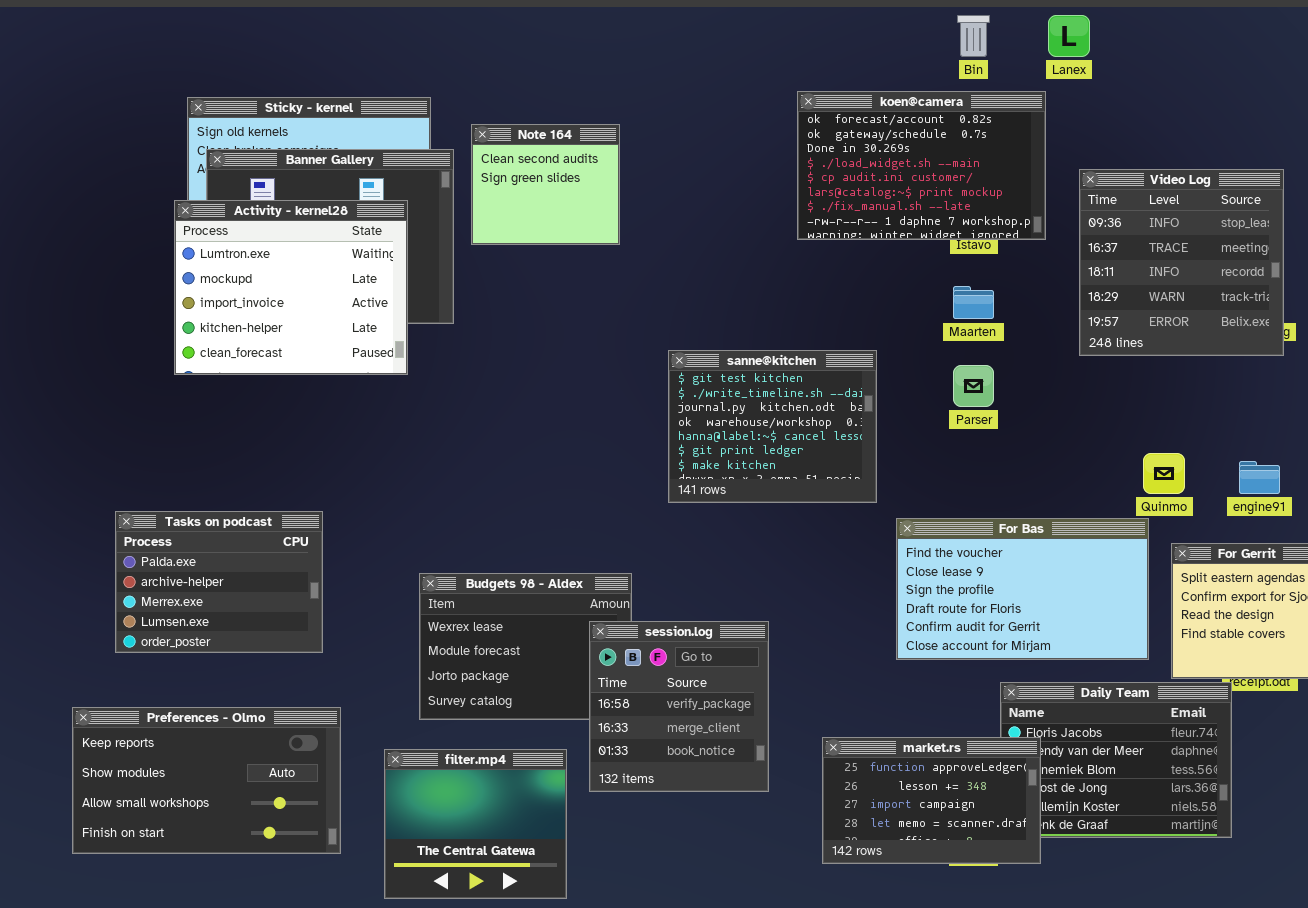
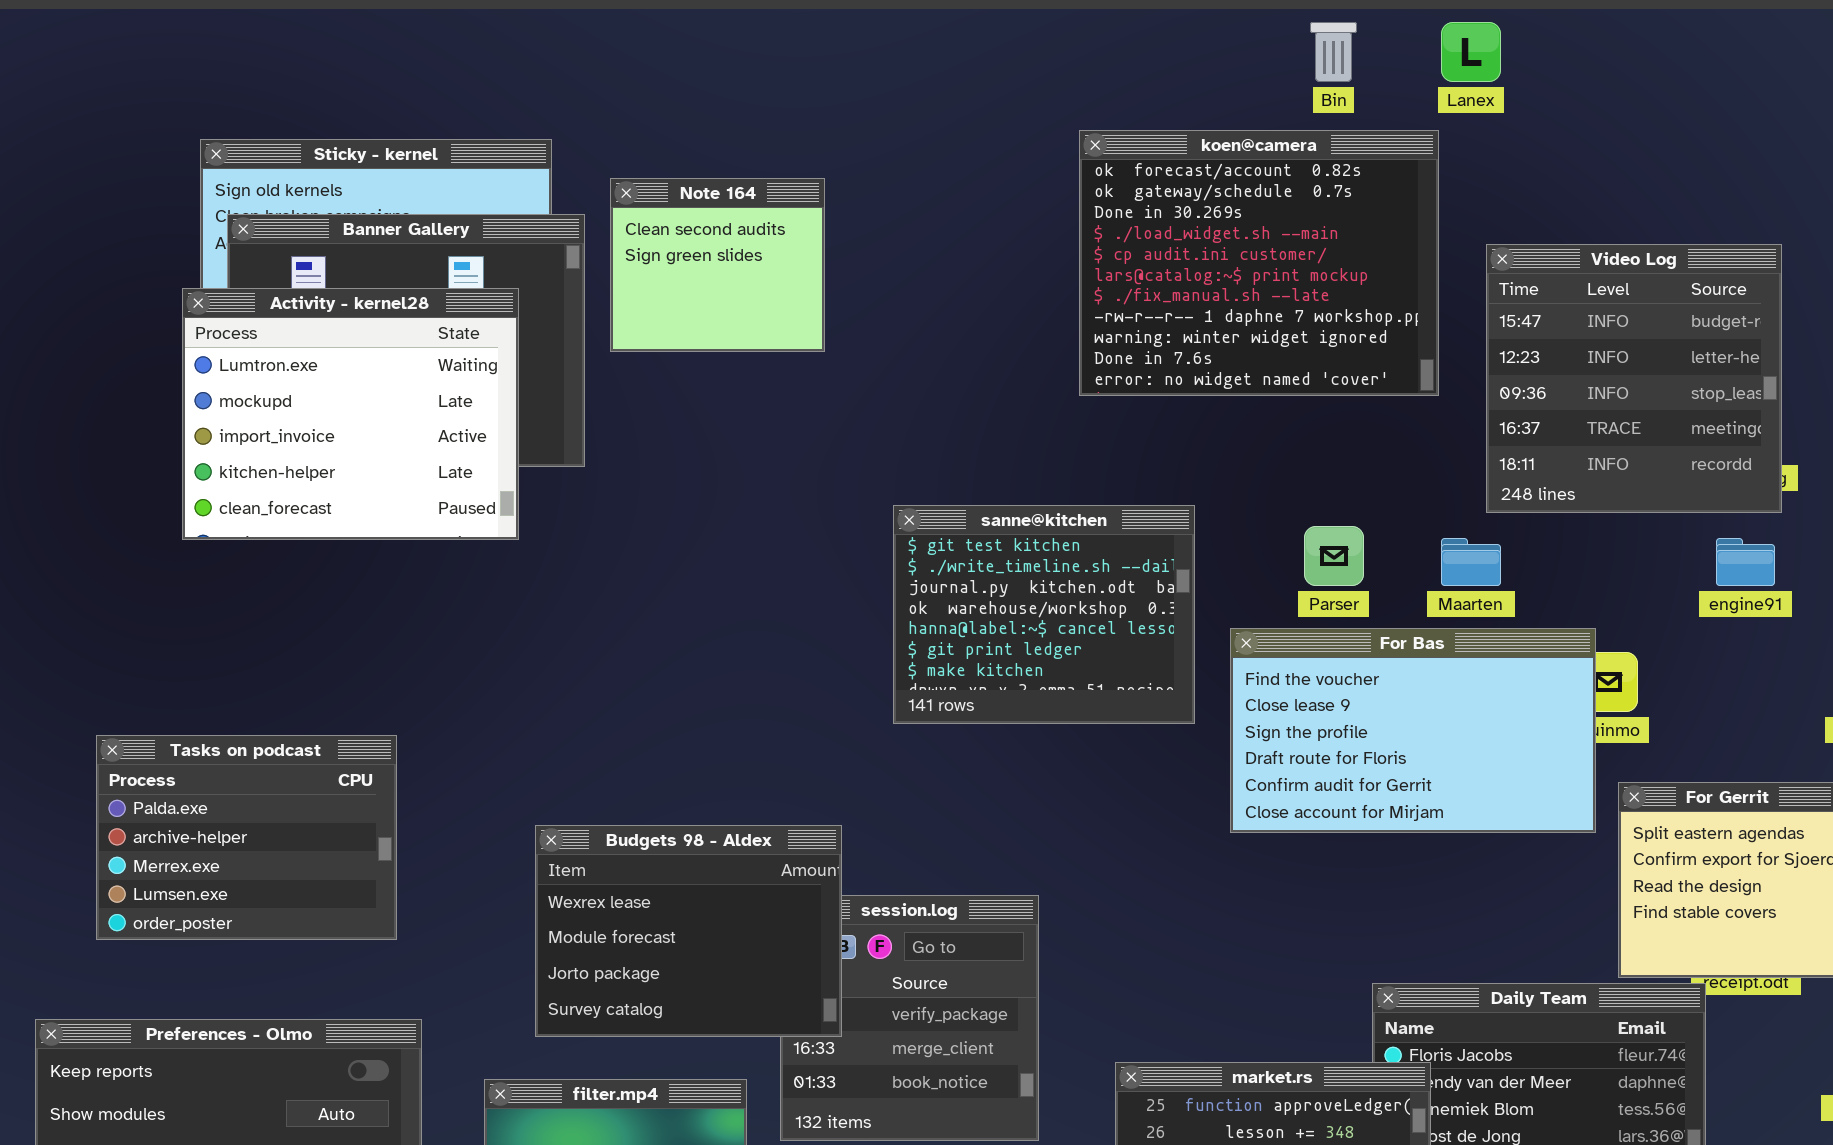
koen@camera: [797,91,1046,240] -> [1079,130,1439,396], resized
Video Log: [1079,169,1284,356] -> [1486,244,1782,513], scrolled up 2 rows
Maarten: [953,286,994,319] -> [1441,538,1501,586], moved
engine91: [1239,461,1280,494] -> [1716,538,1775,586], moved
For Bas: [896,518,1149,660] -> [1230,628,1596,833], moved
Budgets 98 - Aldex: [419,573,632,720] -> [535,825,842,1037], raised

